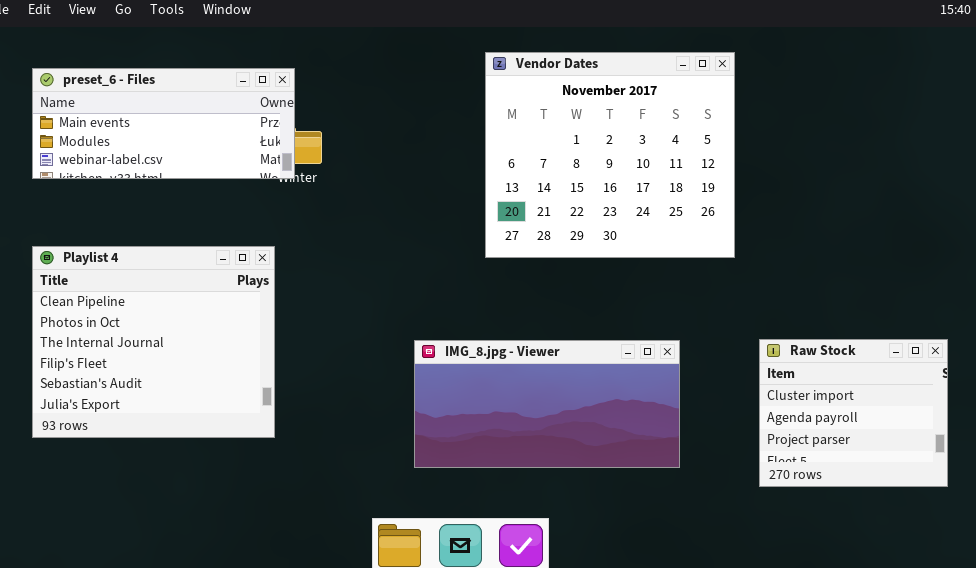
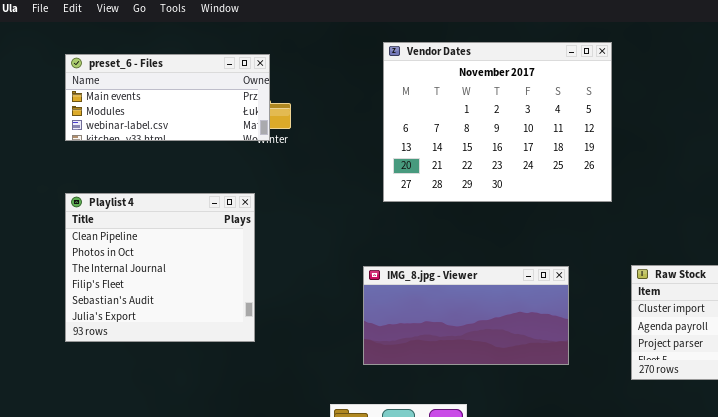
Vendor Dates: [485,52,735,258] -> [383,42,612,202], resized

